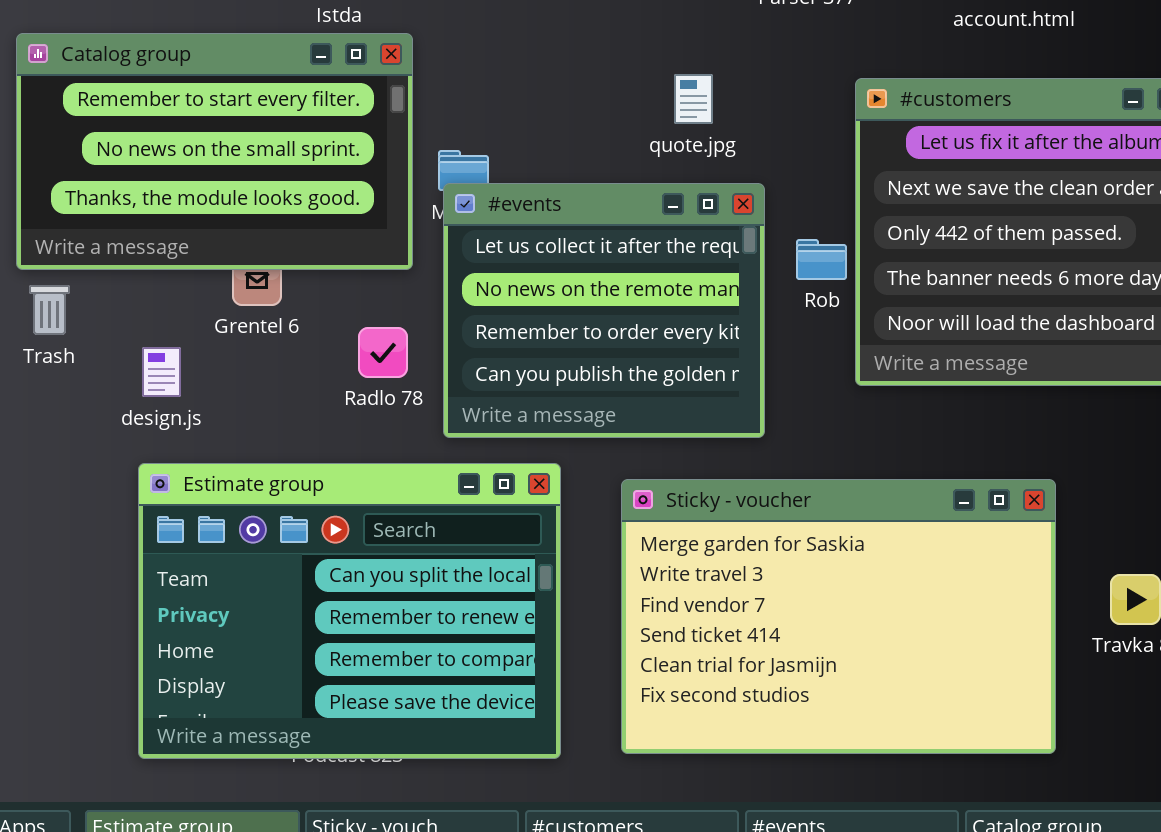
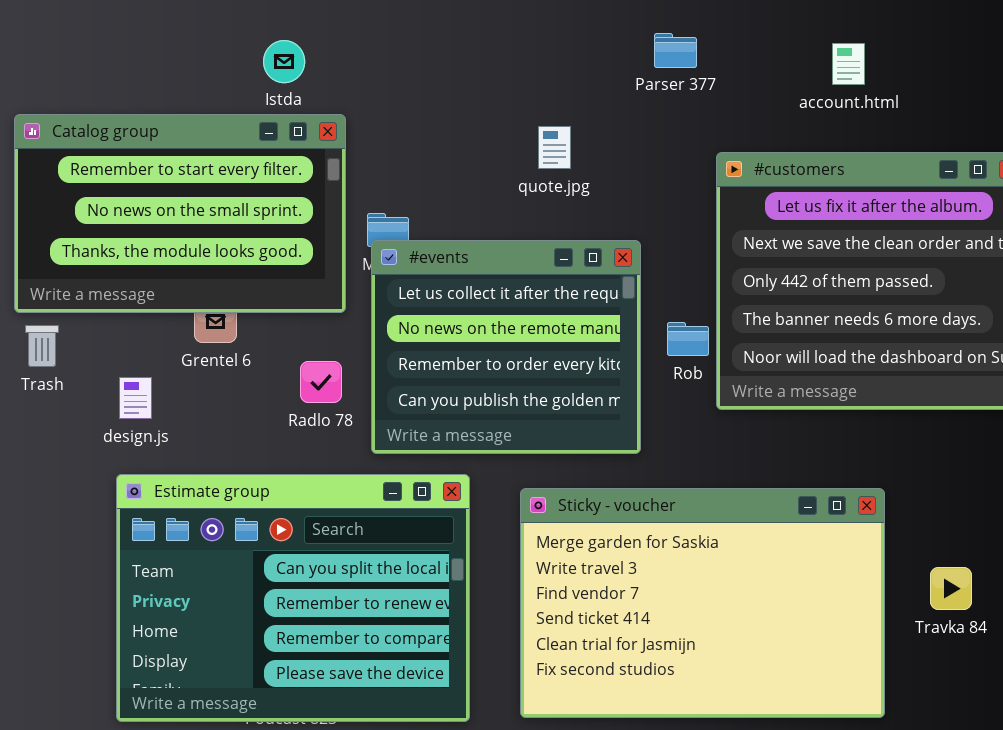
quote.jpg: [674,74,713,124] -> [538,126,571,169], moved
Rob: [796,239,847,280] -> [667,322,709,356], moved

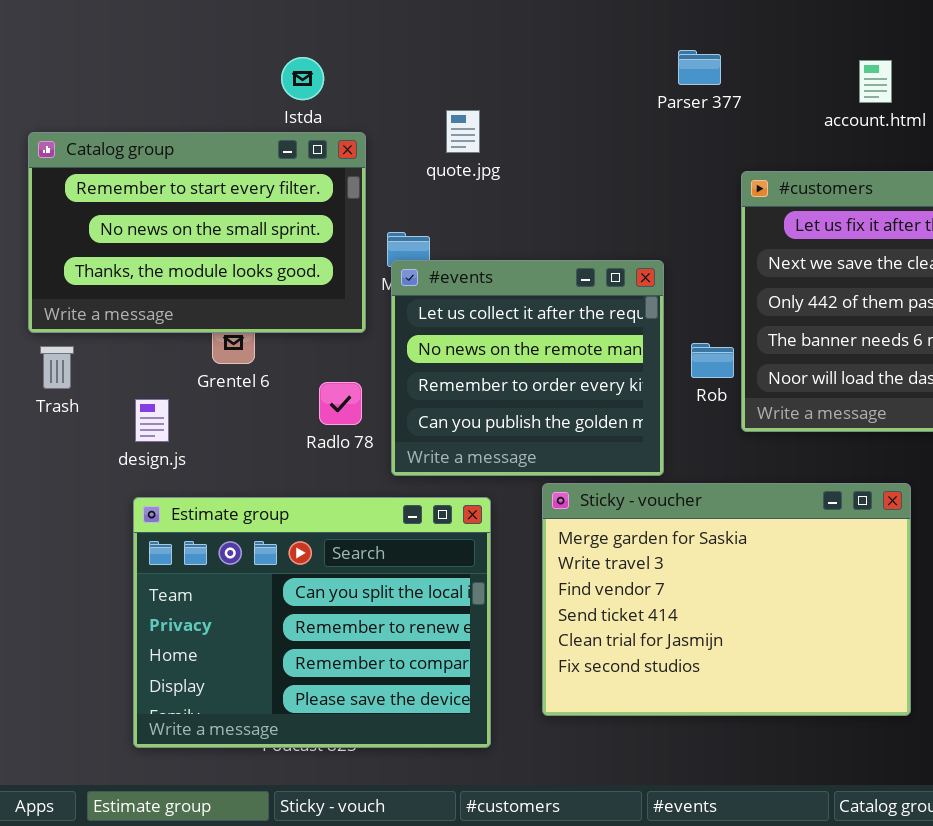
quote.jpg: [538,126,571,169] -> [446,110,480,153], moved
Sticky - voucher: [520,488,885,718] -> [542,483,911,716], moved

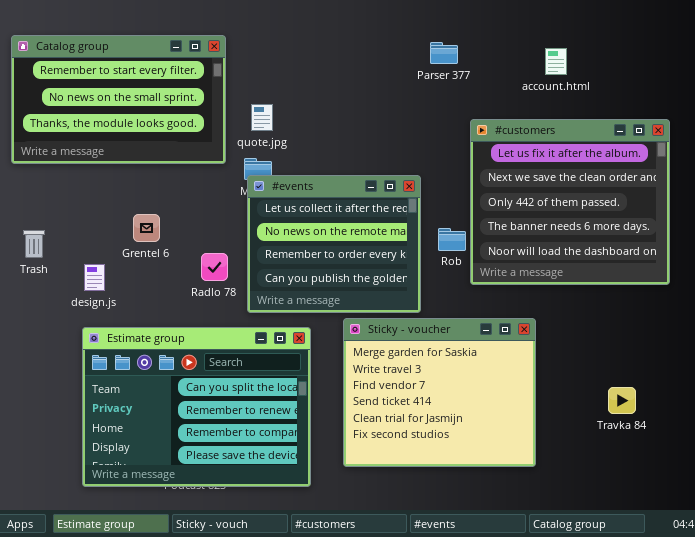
quote.jpg: [446,110,480,153] -> [251,104,273,131], moved
Catalog group: [28,132,366,333] -> [11,35,226,164], moved
Sticky - voucher: [542,483,911,716] -> [343,318,536,467], resized

